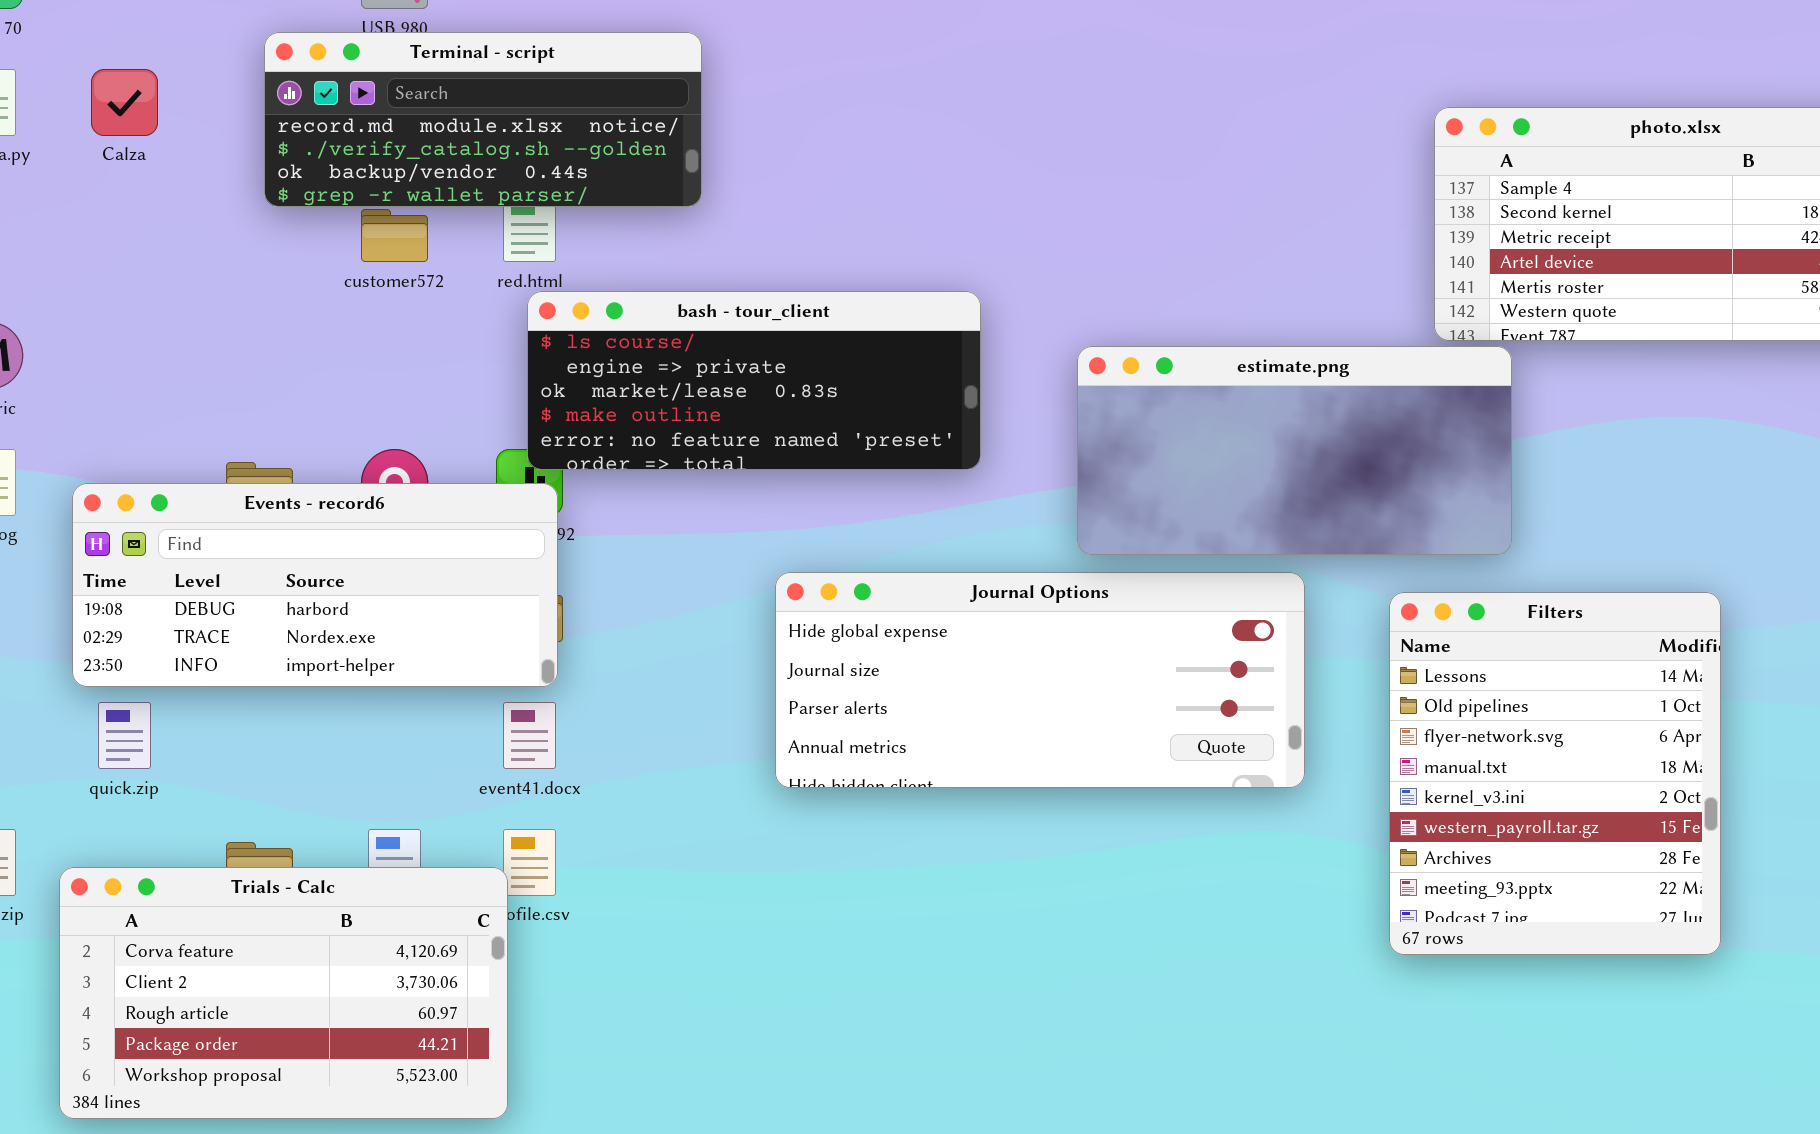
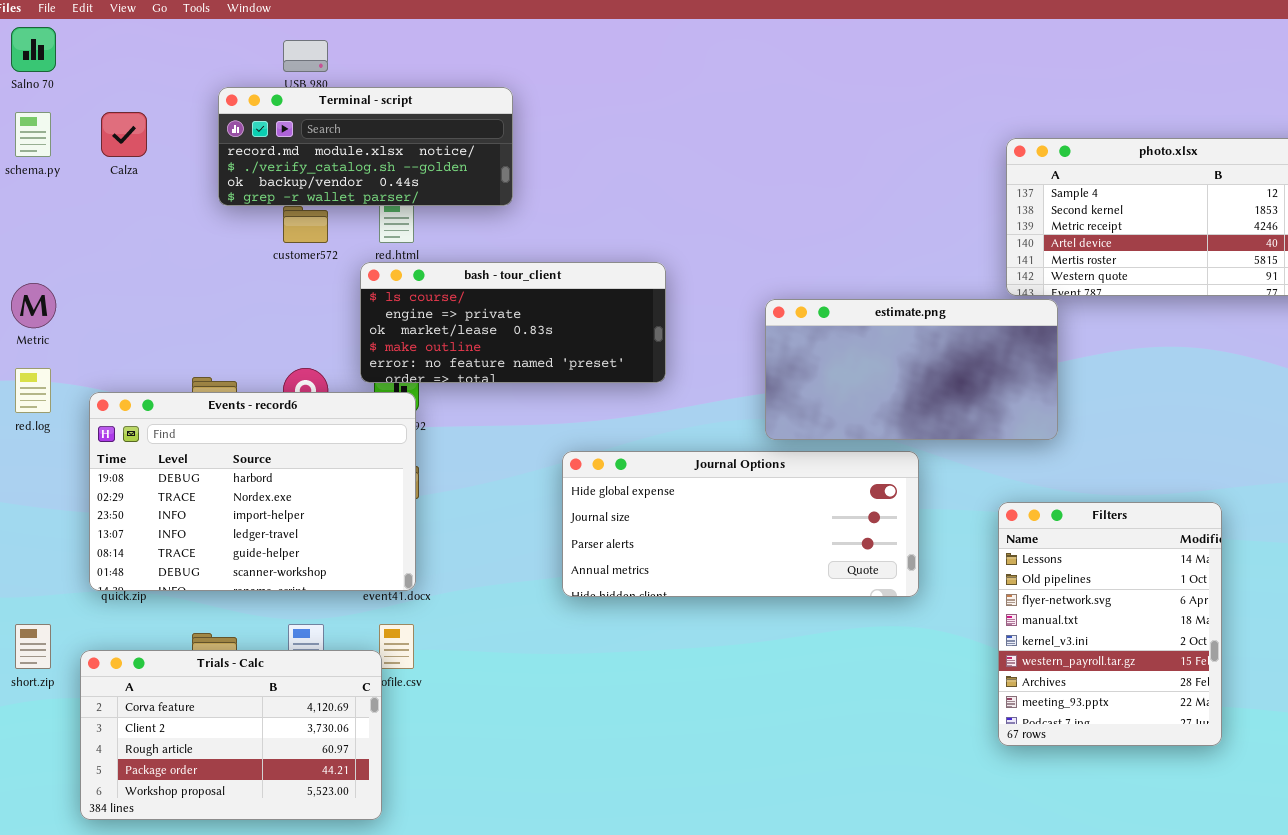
bash - tour_client: [527,291,981,470] -> [360,262,666,383], moved
Events - record6: [72,483,558,687] -> [89,392,416,591], resized
Filters: [1389,592,1721,955] -> [998,502,1222,746], moved

